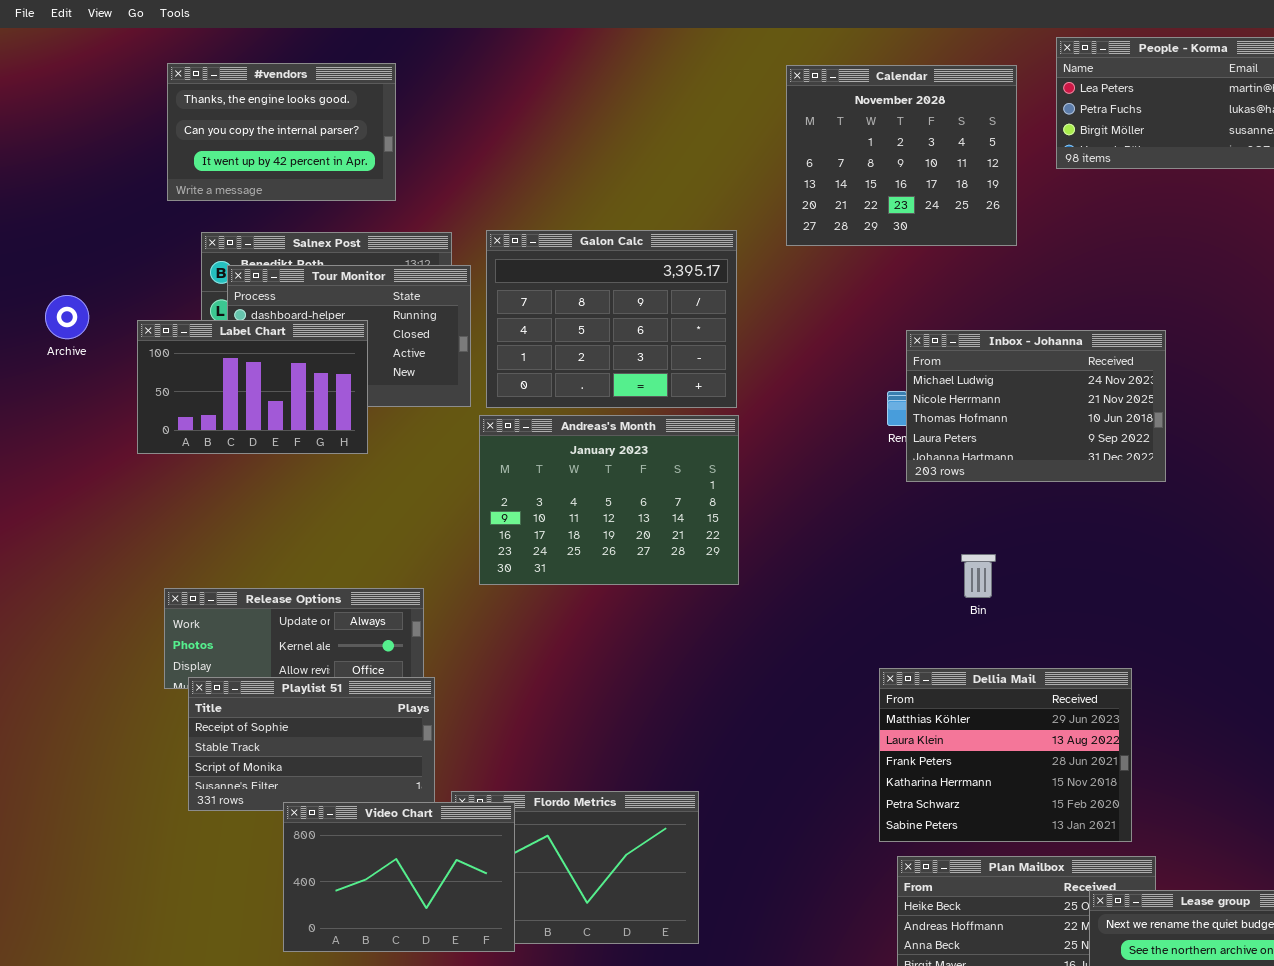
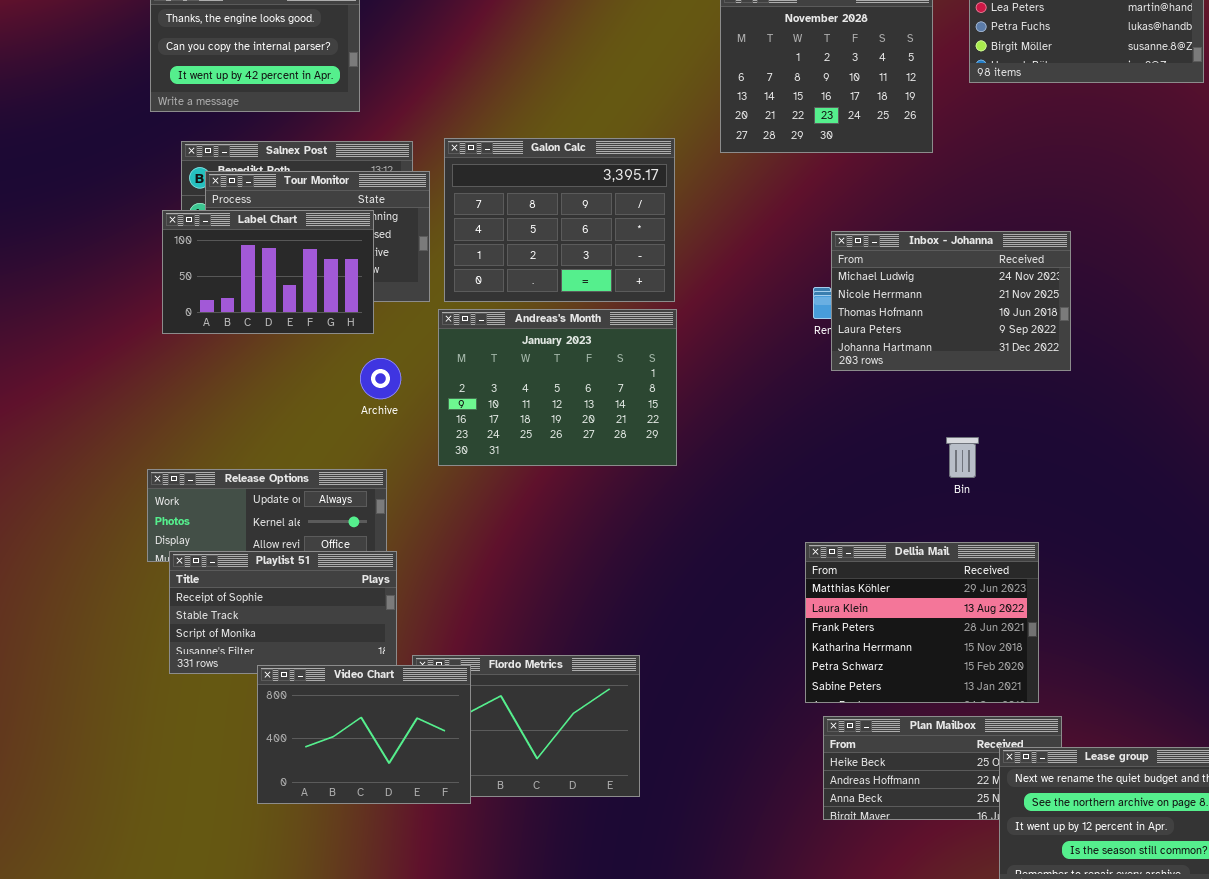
Archive: [45,295,89,339] -> [360,358,401,399], moved
Label Chart: [137,320,368,454] -> [162,210,374,334], moved
Bin: [961,554,996,598] -> [946,437,979,478], moved

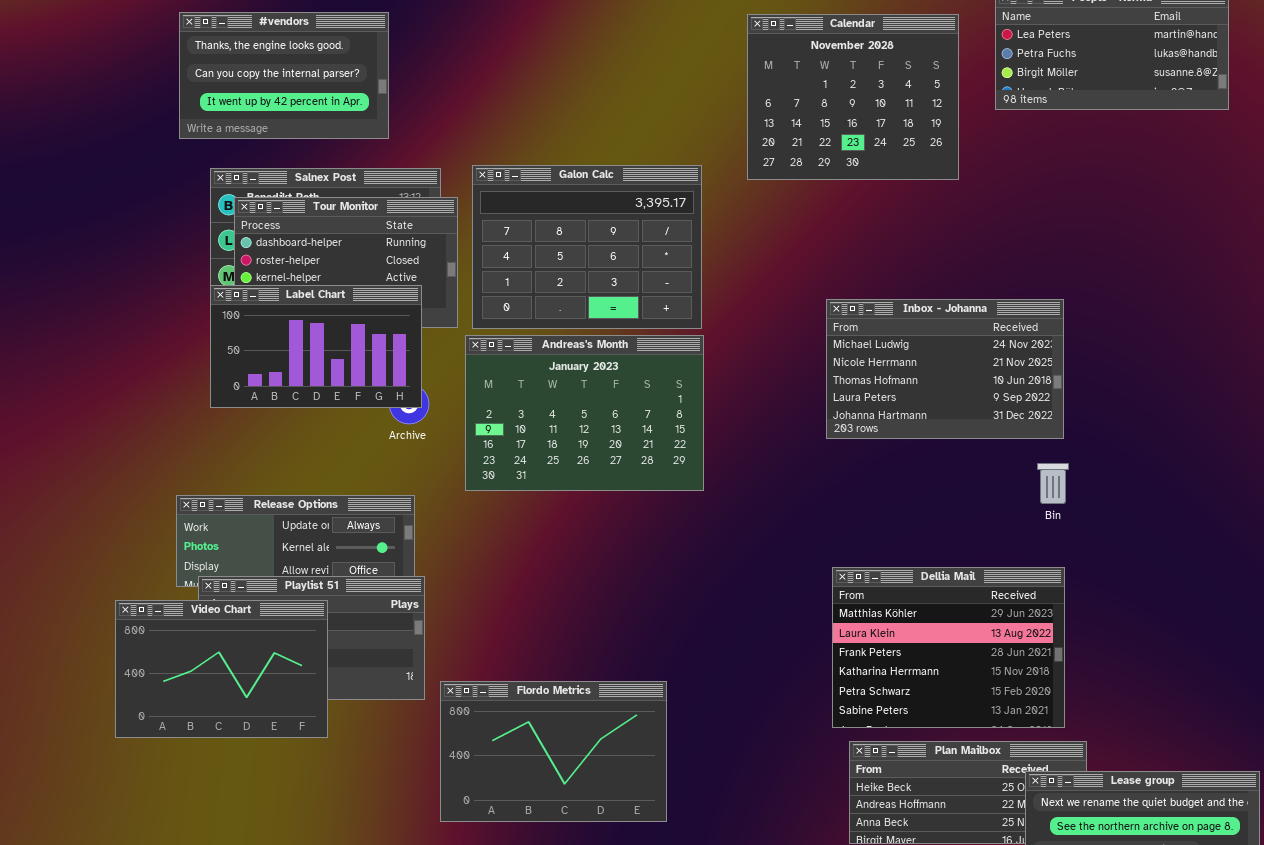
Label Chart: [162,210,374,334] -> [210,285,422,408], moved
Inbox - Johanna: [831,231,1071,371] -> [826,299,1064,439], moved
Bin: [946,437,979,478] -> [1037,463,1069,504], moved
Video Chart: [257,665,471,804] -> [115,600,328,738], moved

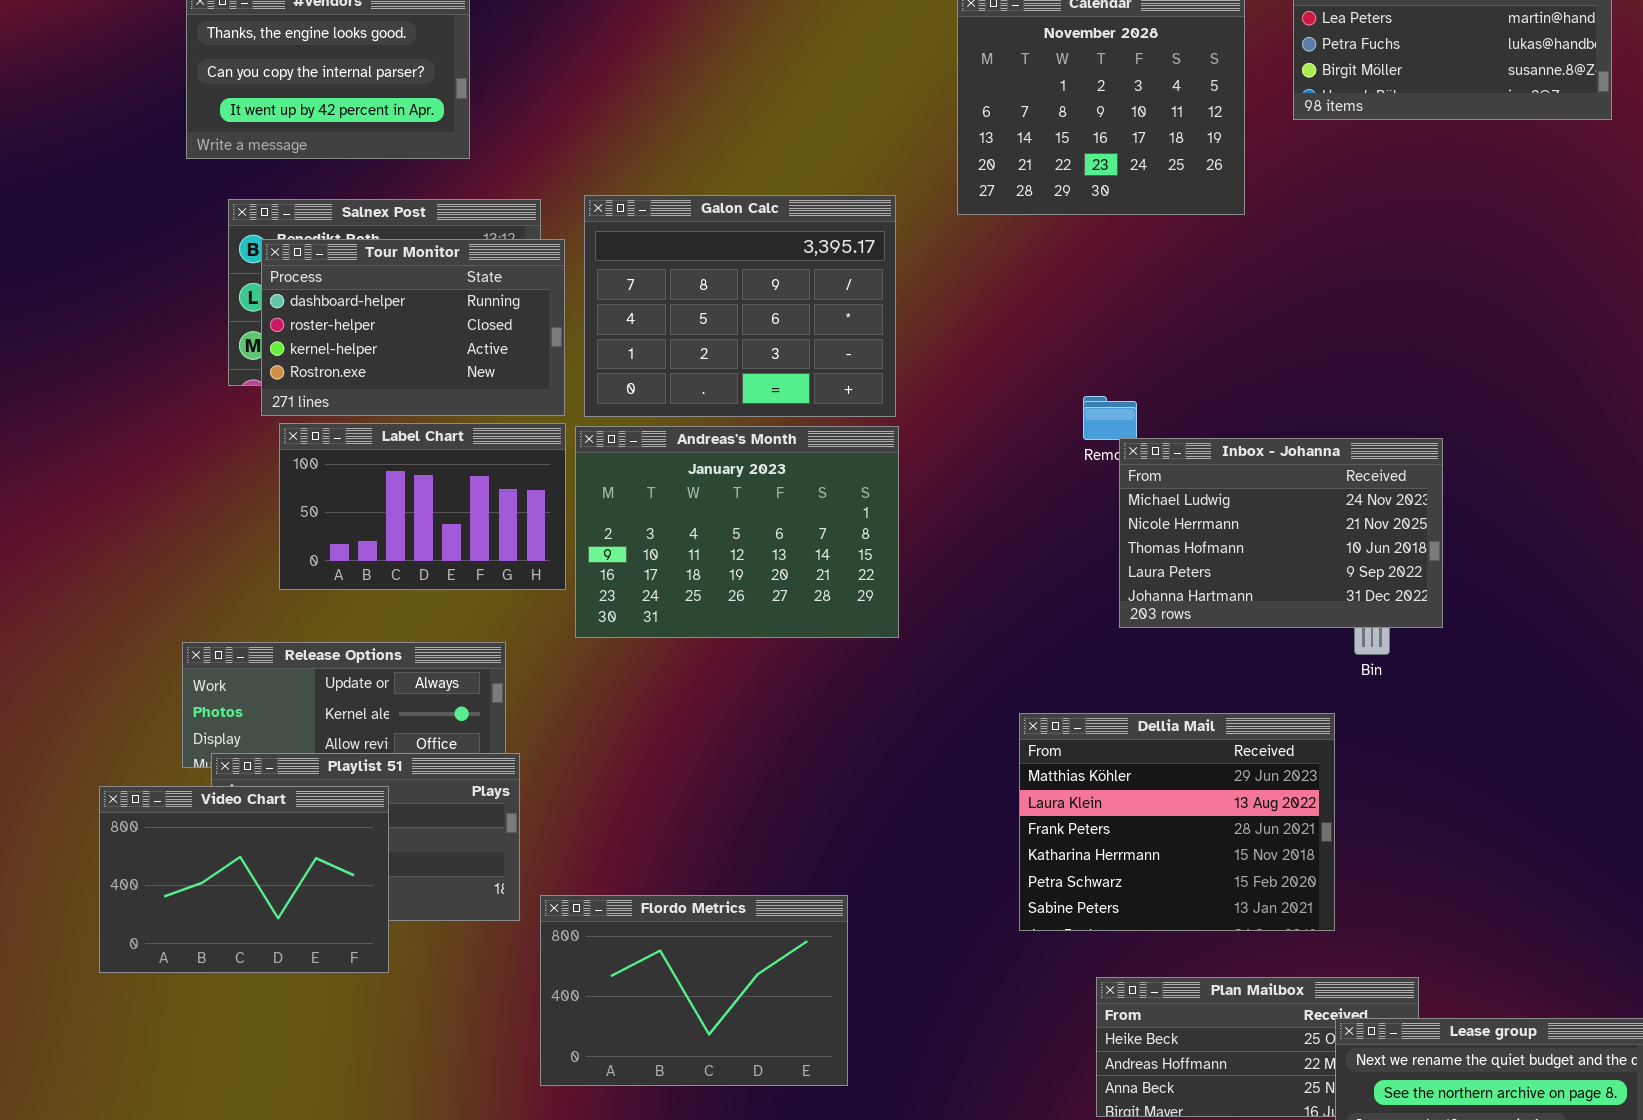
Label Chart: [210,285,422,408] -> [279,423,566,590], moved
Inbox - Johanna: [826,299,1064,439] -> [1119,438,1443,628], moved
Dellia Mail: [832,567,1065,728] -> [1019,713,1335,931], moved

